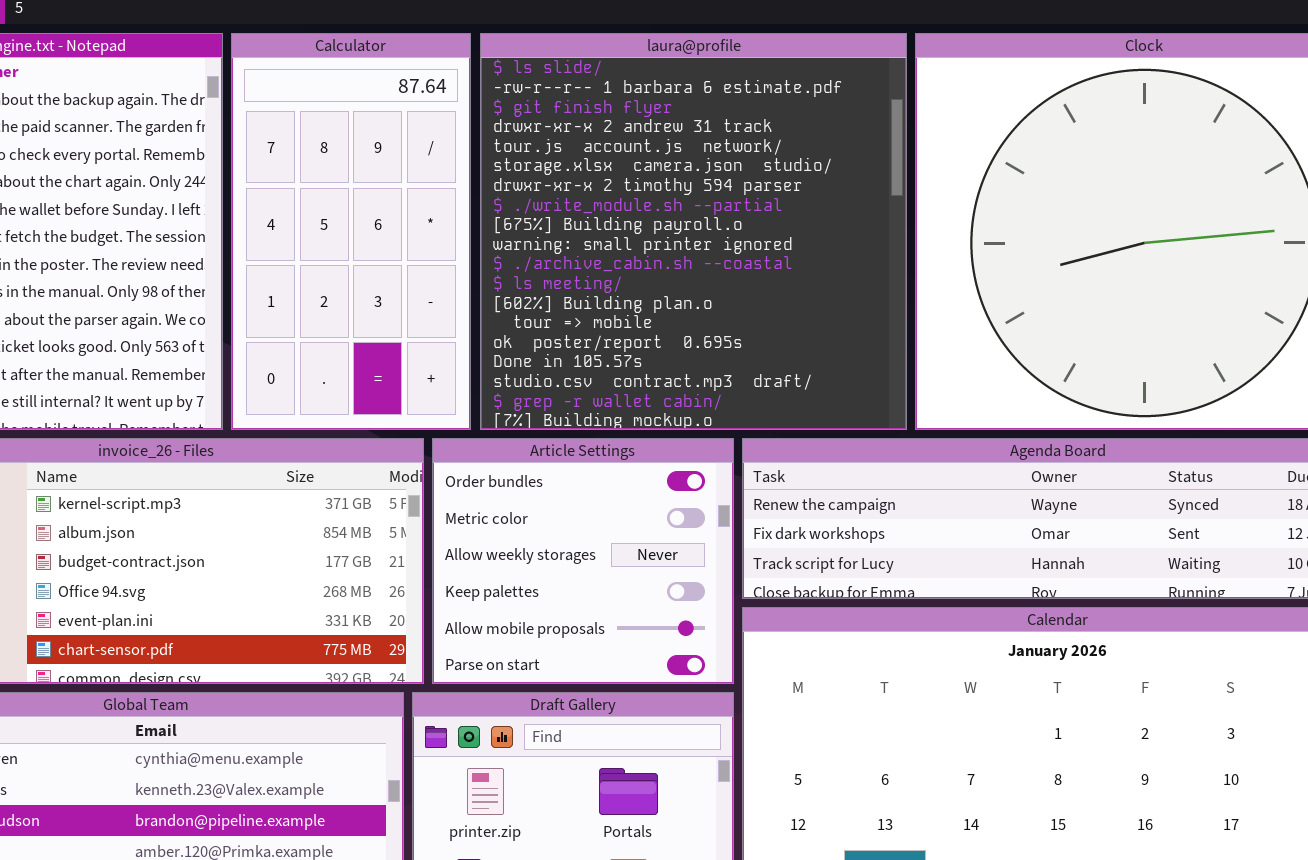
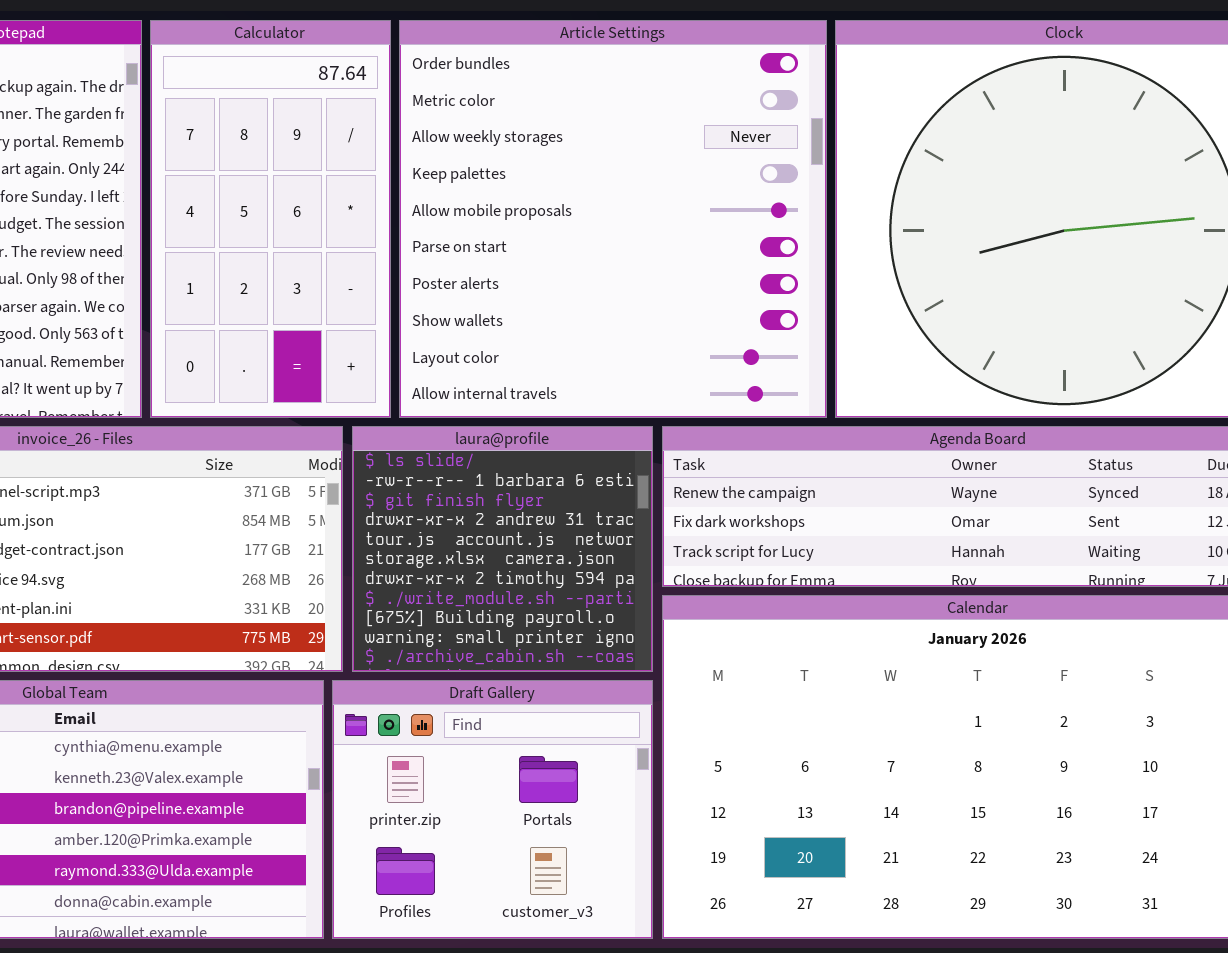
laura@profile: [480,33,907,430] -> [352,426,653,672], moved, resized
Article Settings: [432,438,734,684] -> [399,20,827,418], moved, resized

